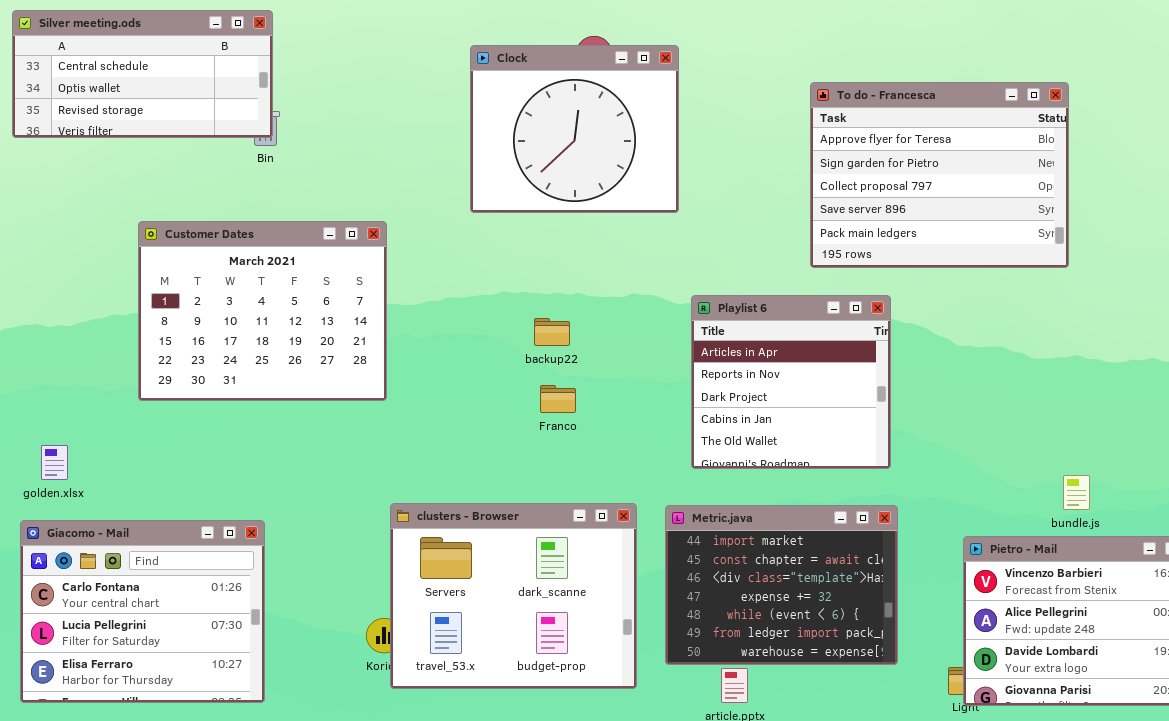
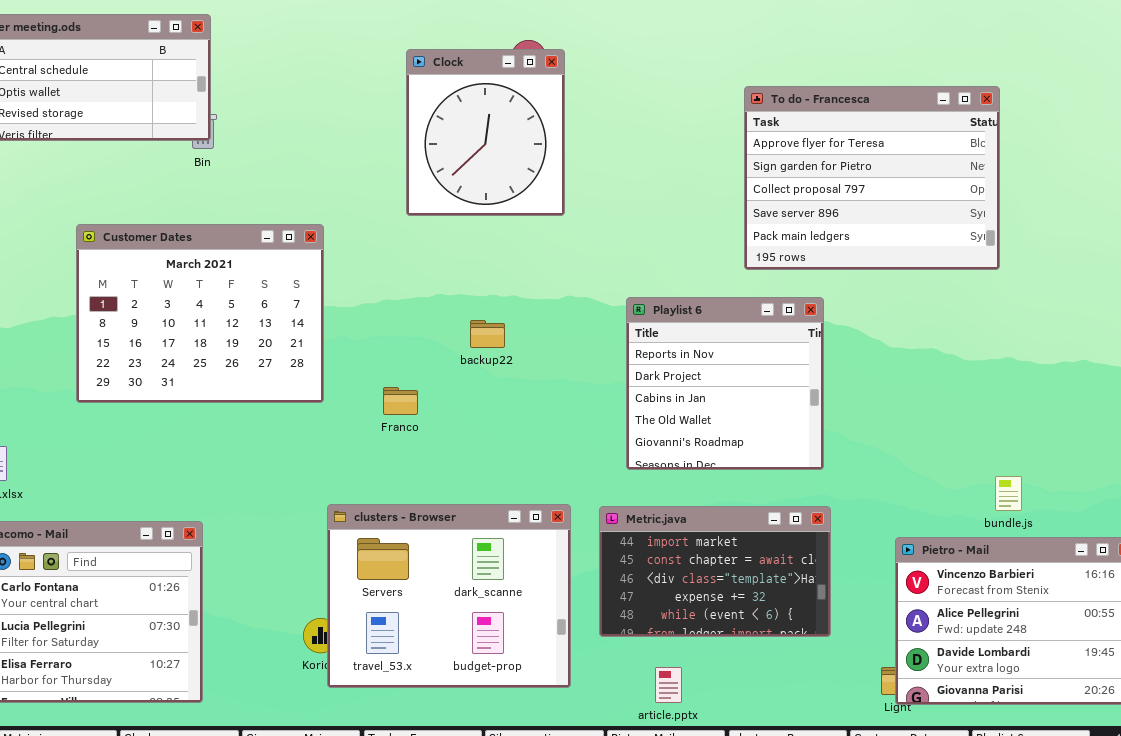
Clock: [470,45,679,213] -> [406,49,565,216], resized
Playlist 6: [691,295,891,469] -> [626,297,824,470], scrolled down 1 row
Franco: [540,385,576,413] -> [383,387,418,415], moved
Metric.java: [665,505,898,665] -> [599,506,831,637], resized

